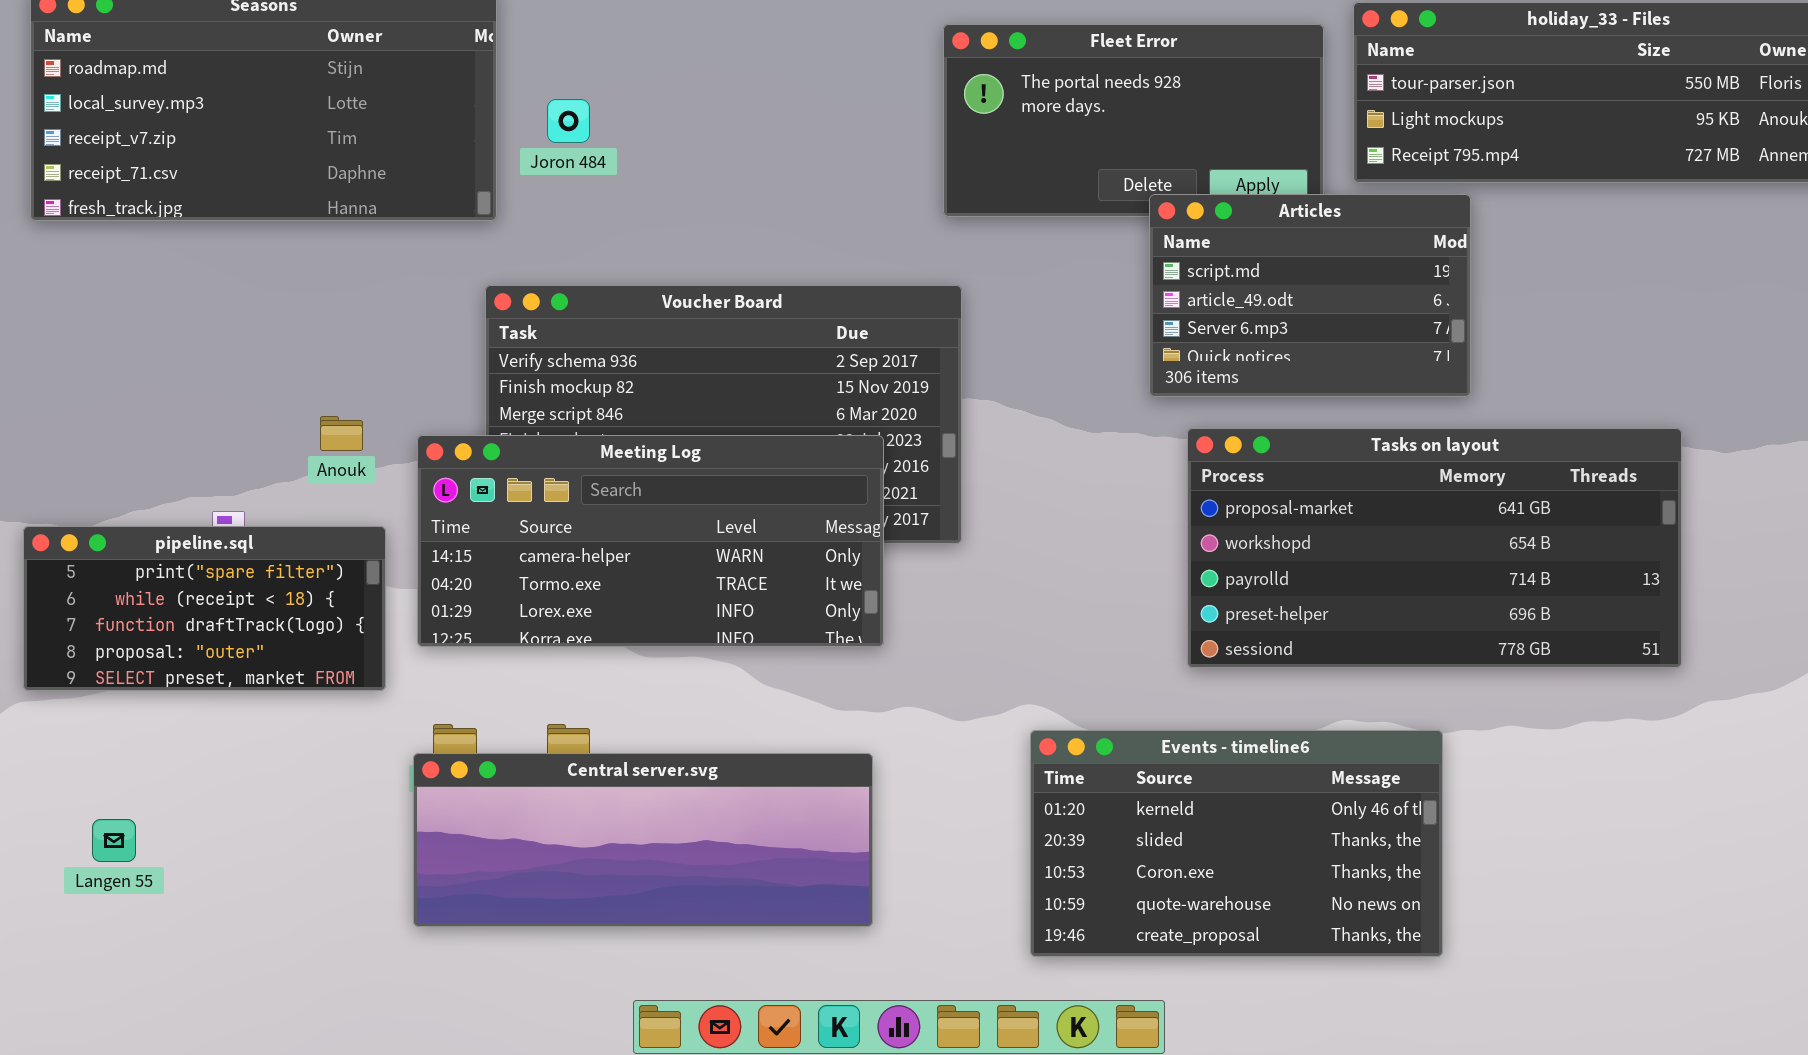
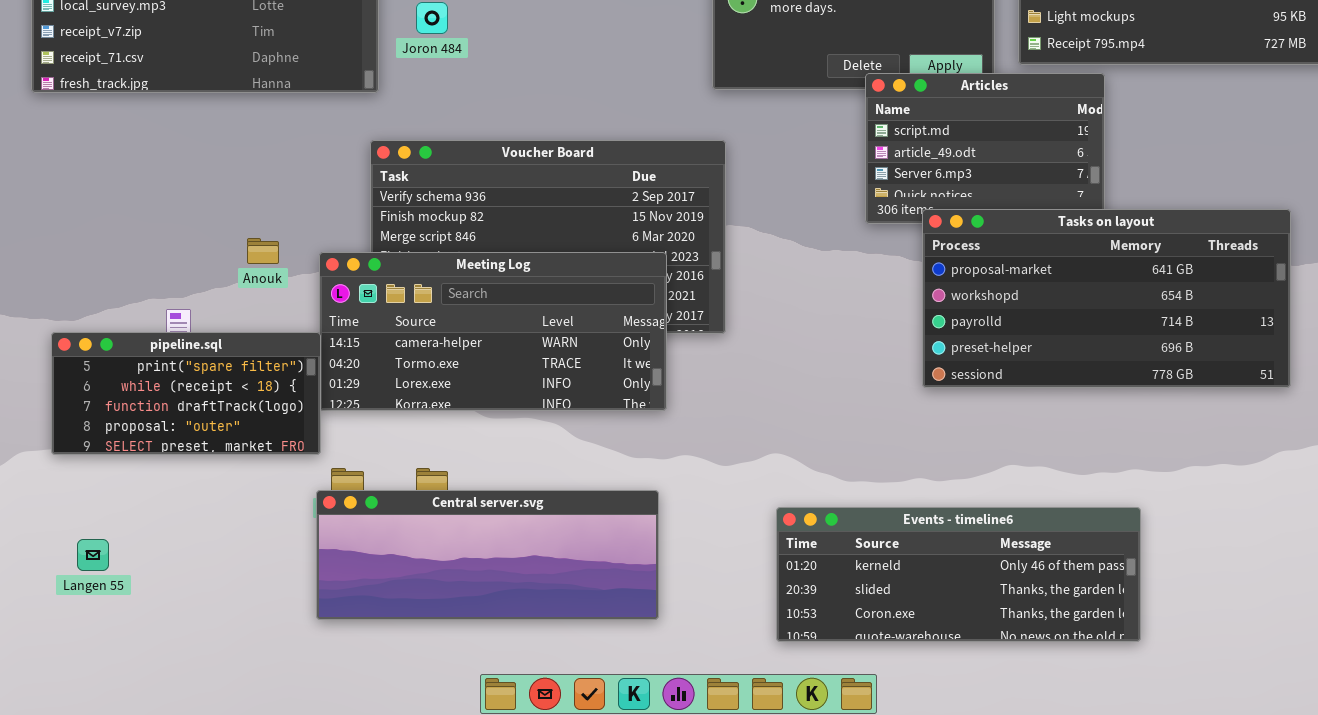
Tasks on layout: [1187,428,1682,668] -> [922,209,1291,388], moved
pipeline.sql: [23,526,386,691] -> [51,332,321,455], moved
Events - timeline6: [1030,730,1443,957] -> [776,507,1141,642], resized

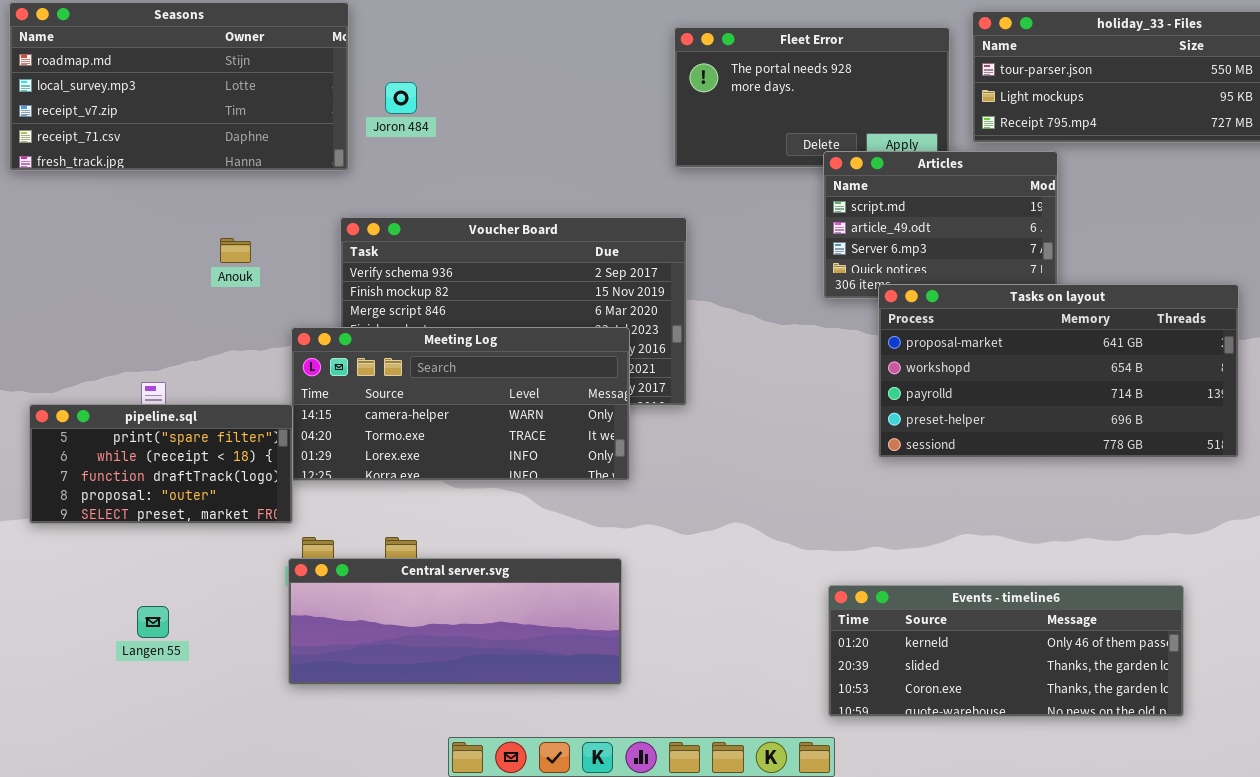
Anouk: [247,238,279,264] -> [220,238,251,263], moved
Events - timeline6: [776,507,1141,642] -> [828,585,1184,717], moved
Langen 55: [77,539,109,571] -> [137,606,169,638], moved

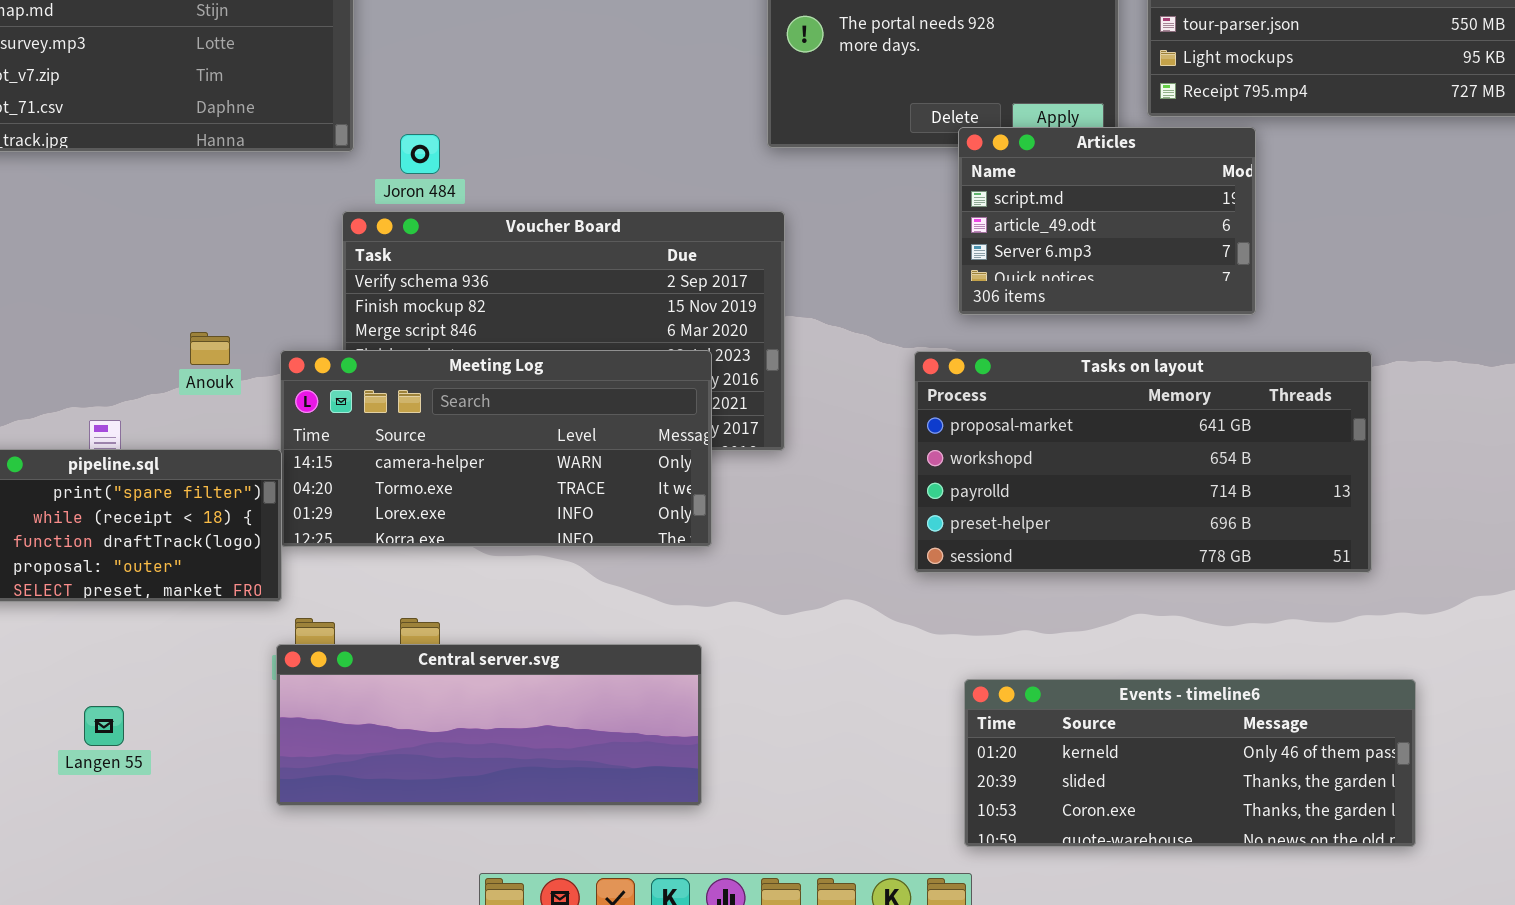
Joron 484: [385,82,417,114] -> [400,134,440,174], moved
Anouk: [220,238,251,263] -> [190,332,230,365], moved
Tasks on layout: [878,284,1239,458] -> [914,351,1372,573], moved

